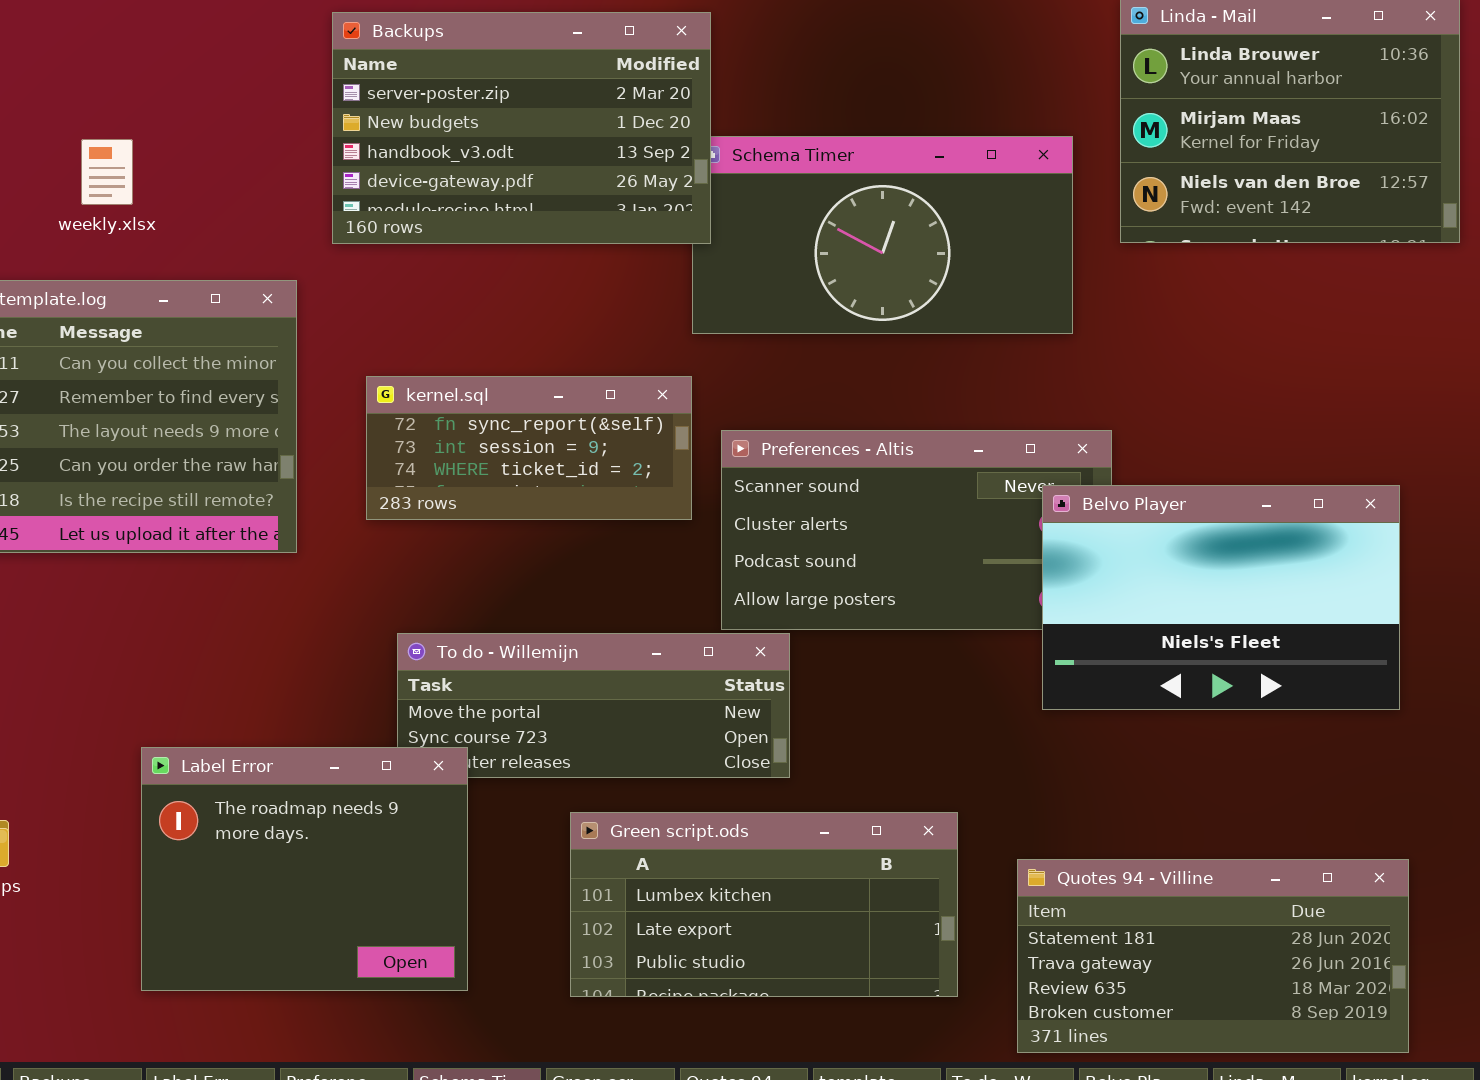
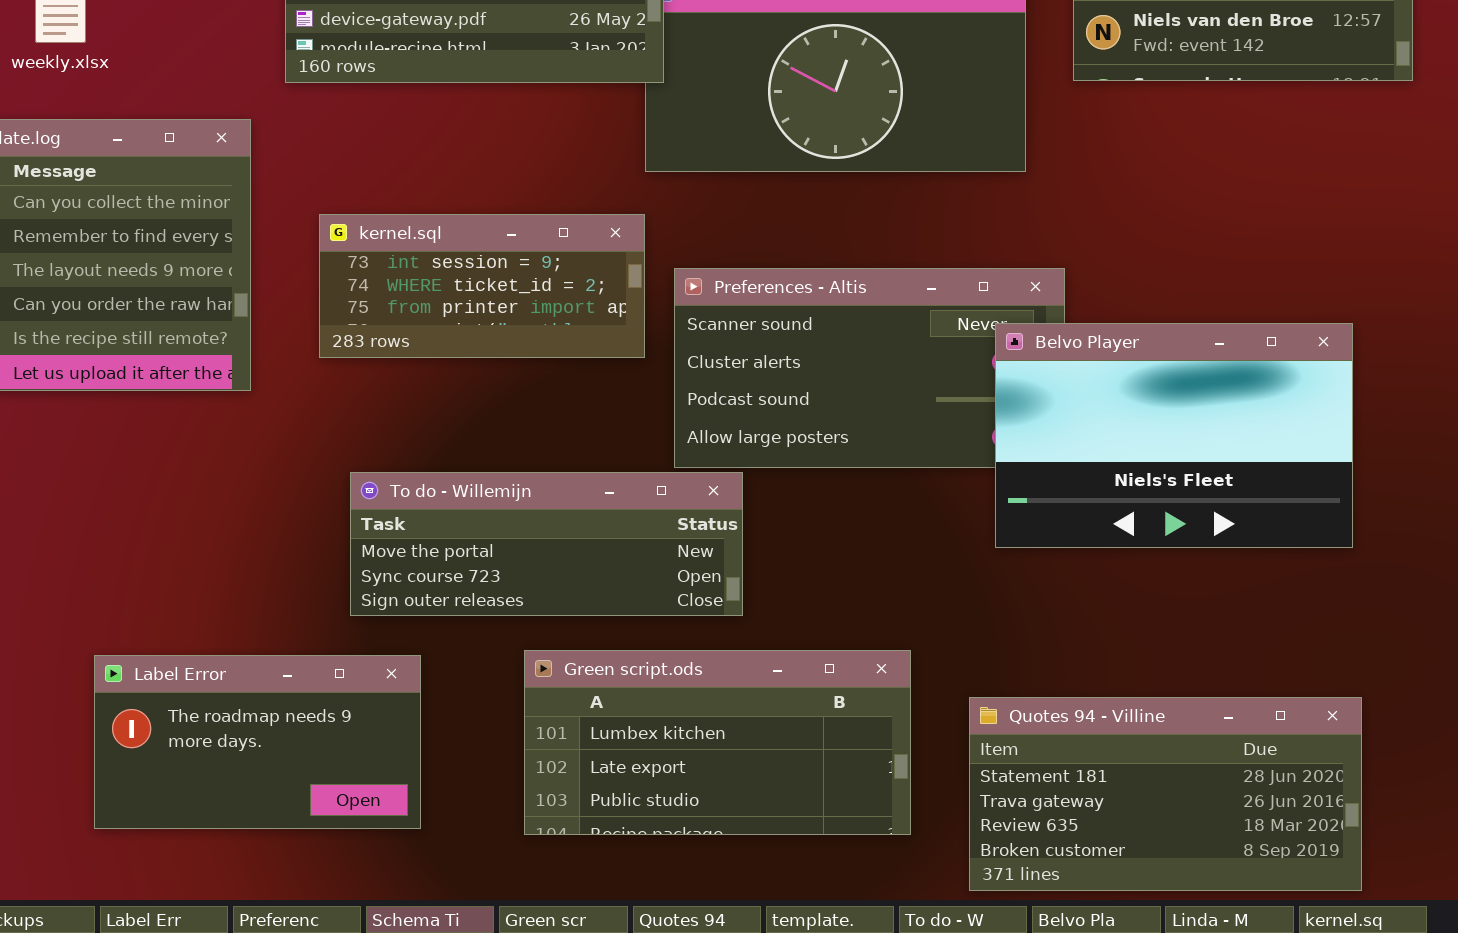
kernel.sql: [366,376,692,520] -> [319,214,645,358], scrolled down 1 row
Label Error: [141,747,468,991] -> [94,655,421,829], resized

